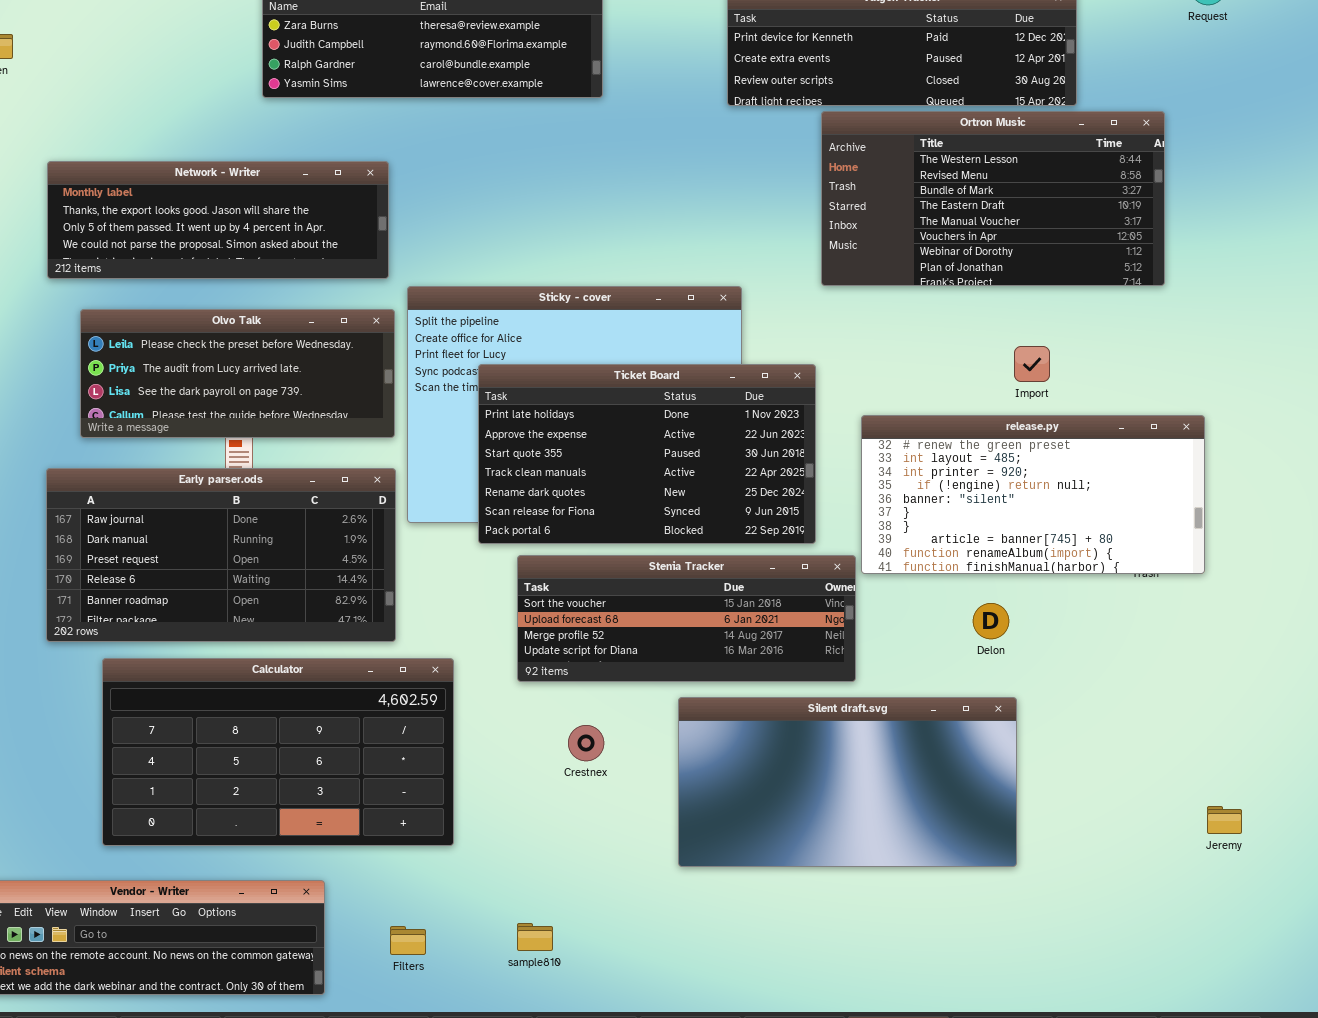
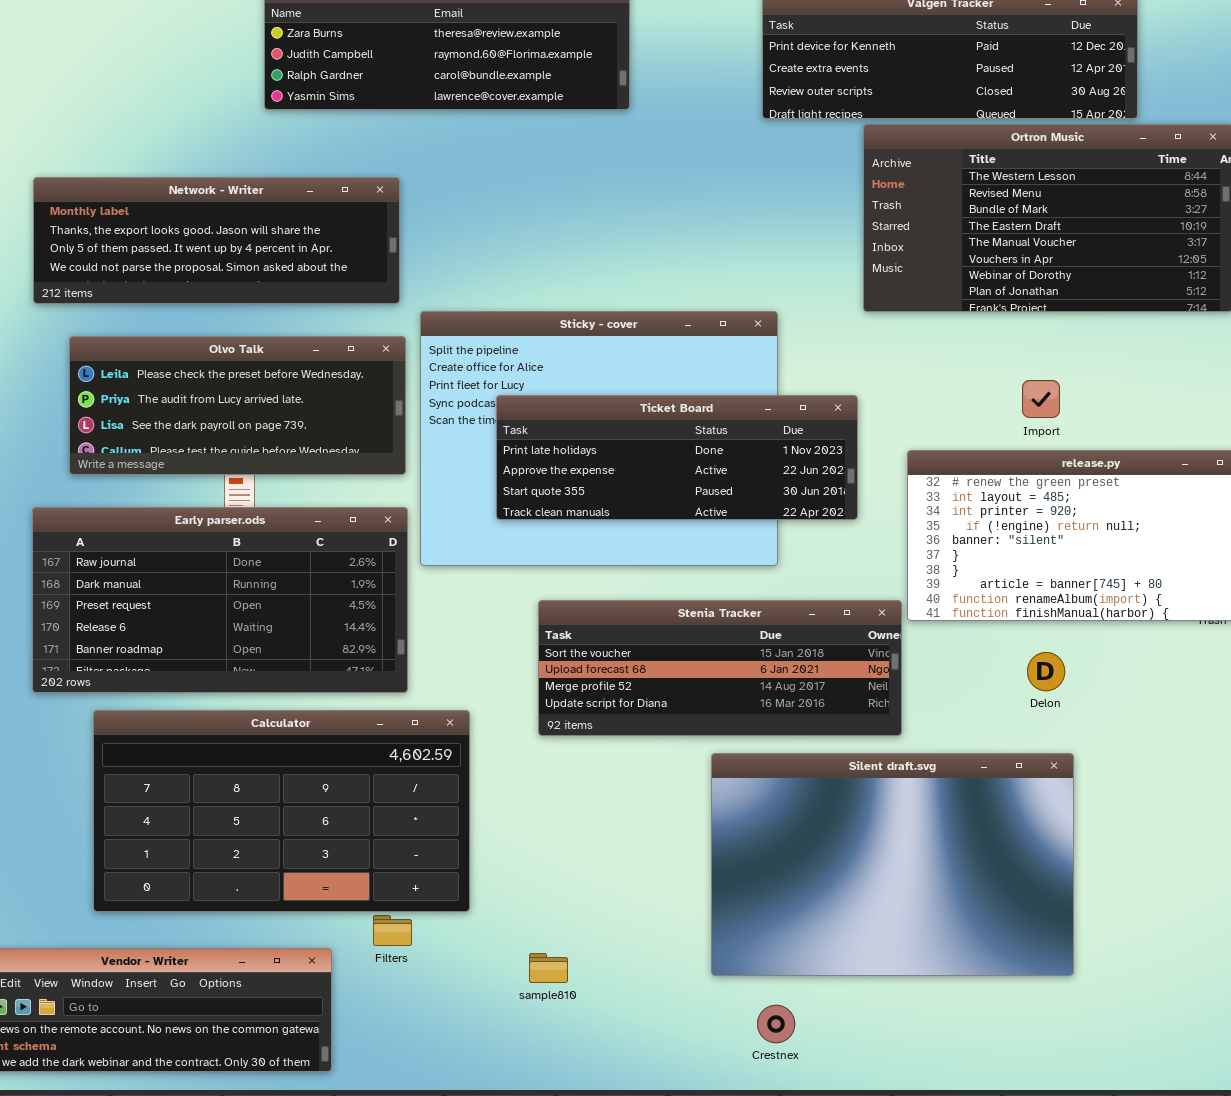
Import: [1014,346,1050,382] -> [1022,380,1060,418], moved
Ticket Board: [478,364,816,544] -> [496,395,858,520], resized
Silent draft.svg: [678,697,1017,867] -> [711,753,1074,976], resized
Crestnex: [568,725,604,761] -> [757,1005,795,1043], moved
sample810: [517,923,553,951] -> [529,953,568,983], moved
Filters: [390,926,426,955] -> [373,915,412,946], moved

